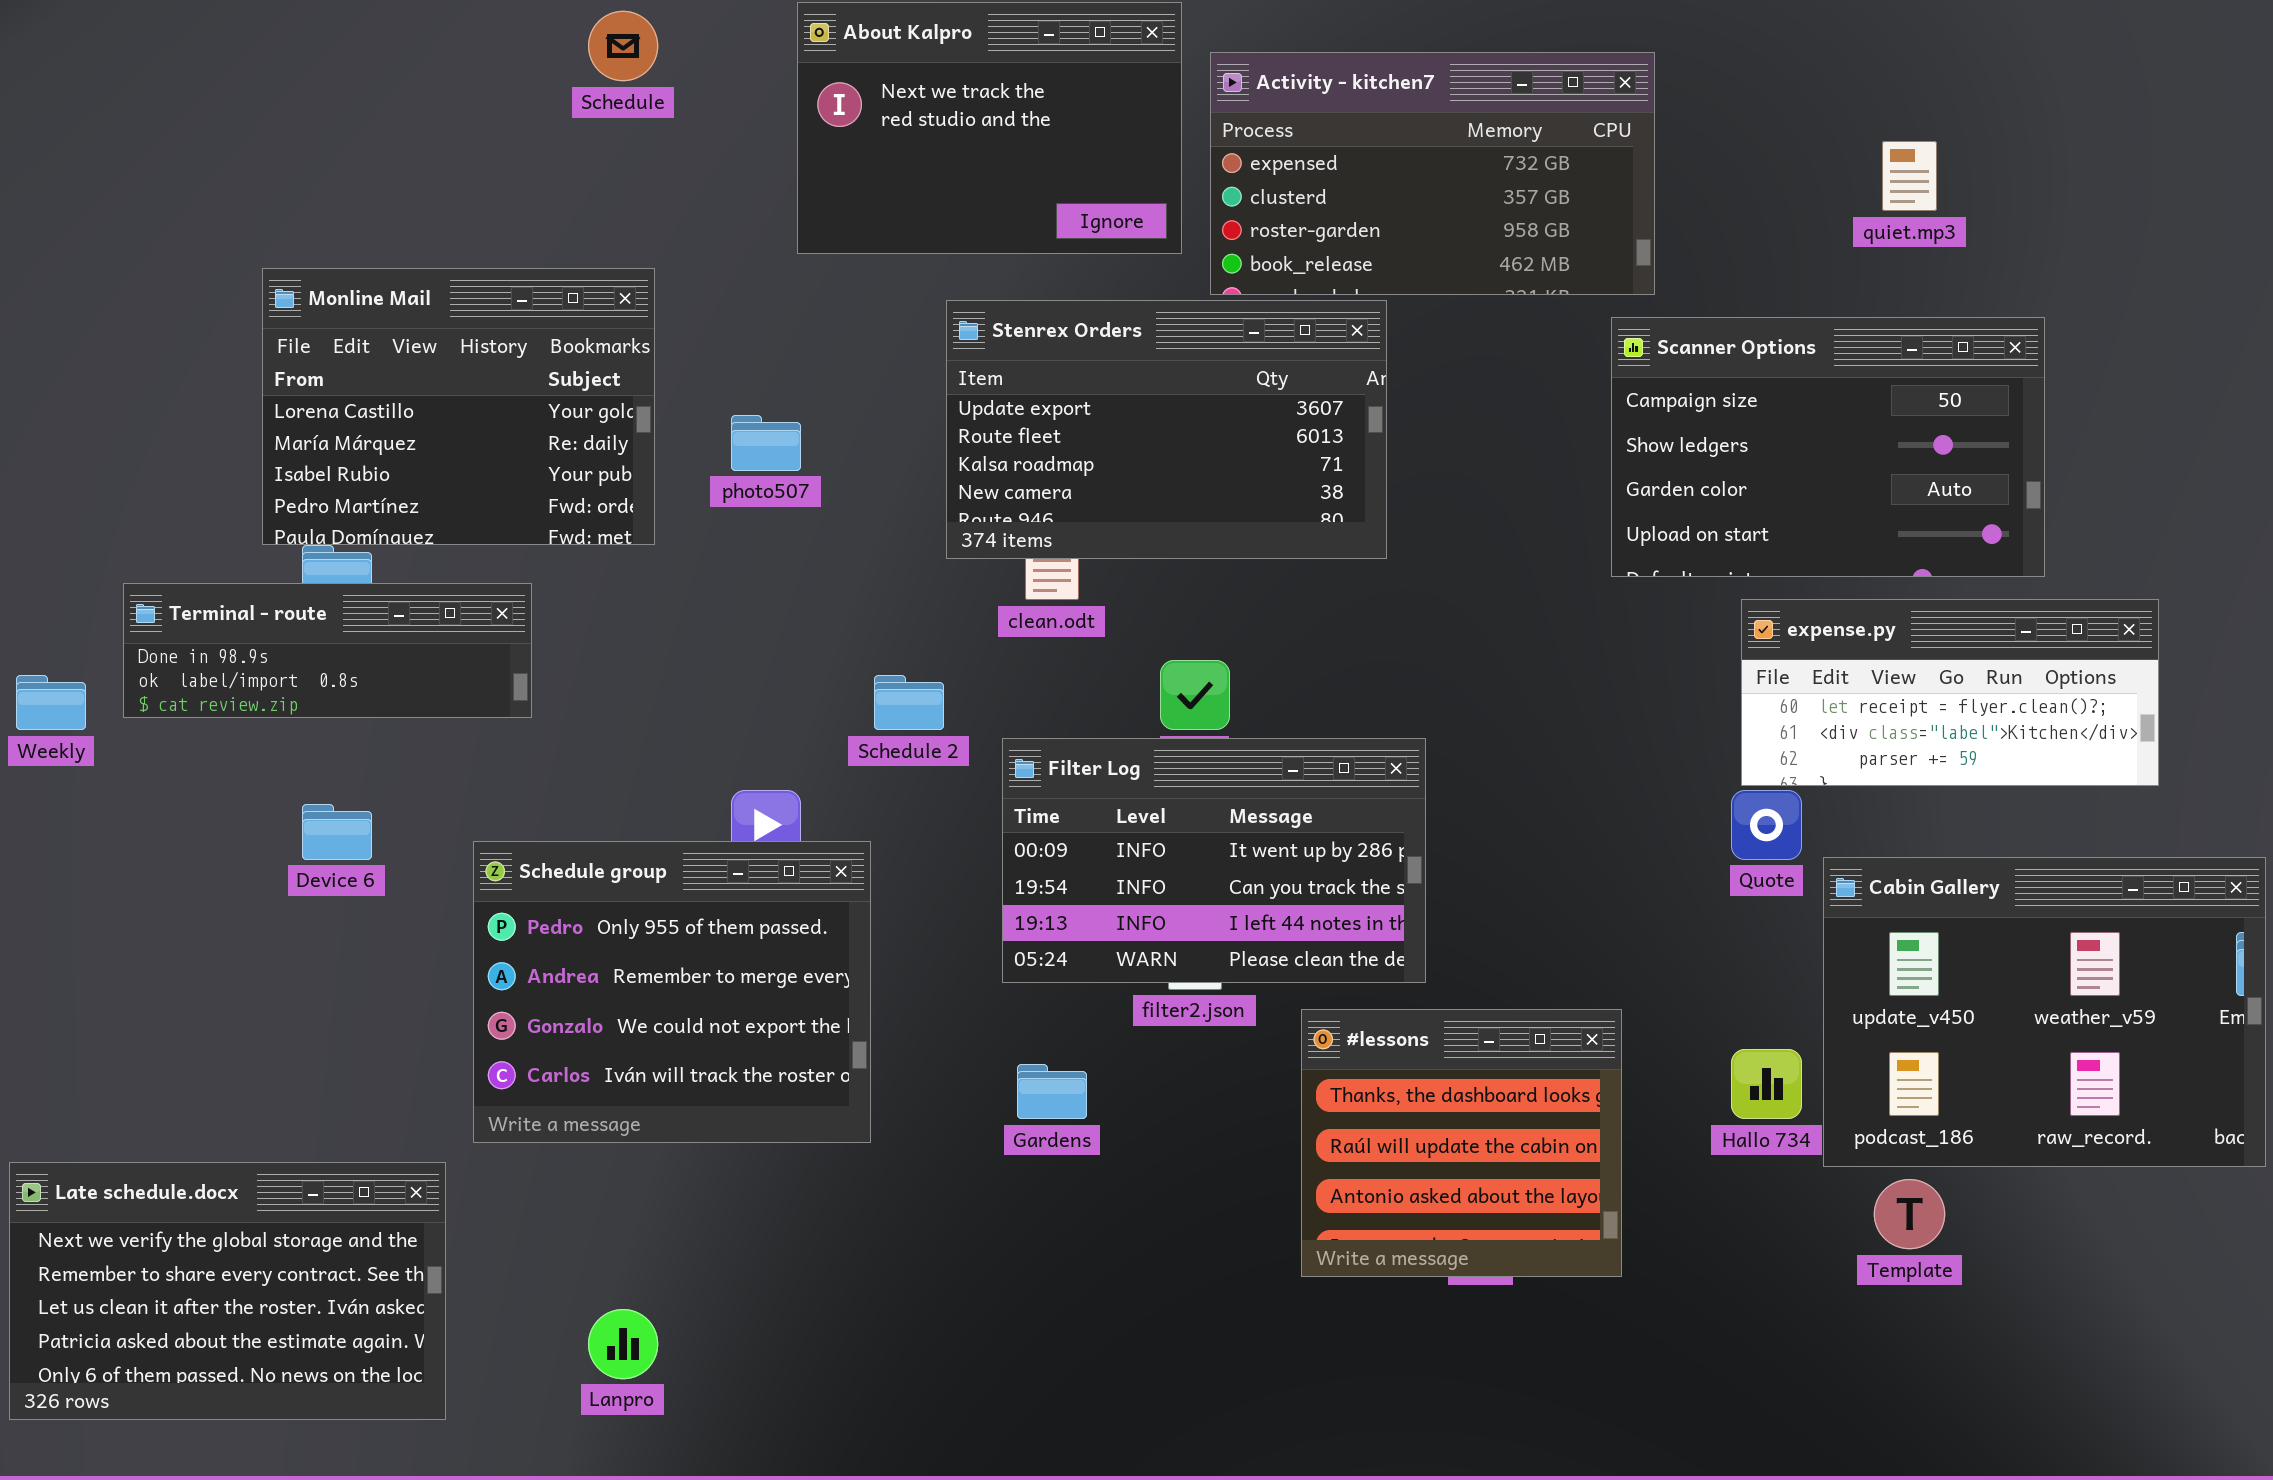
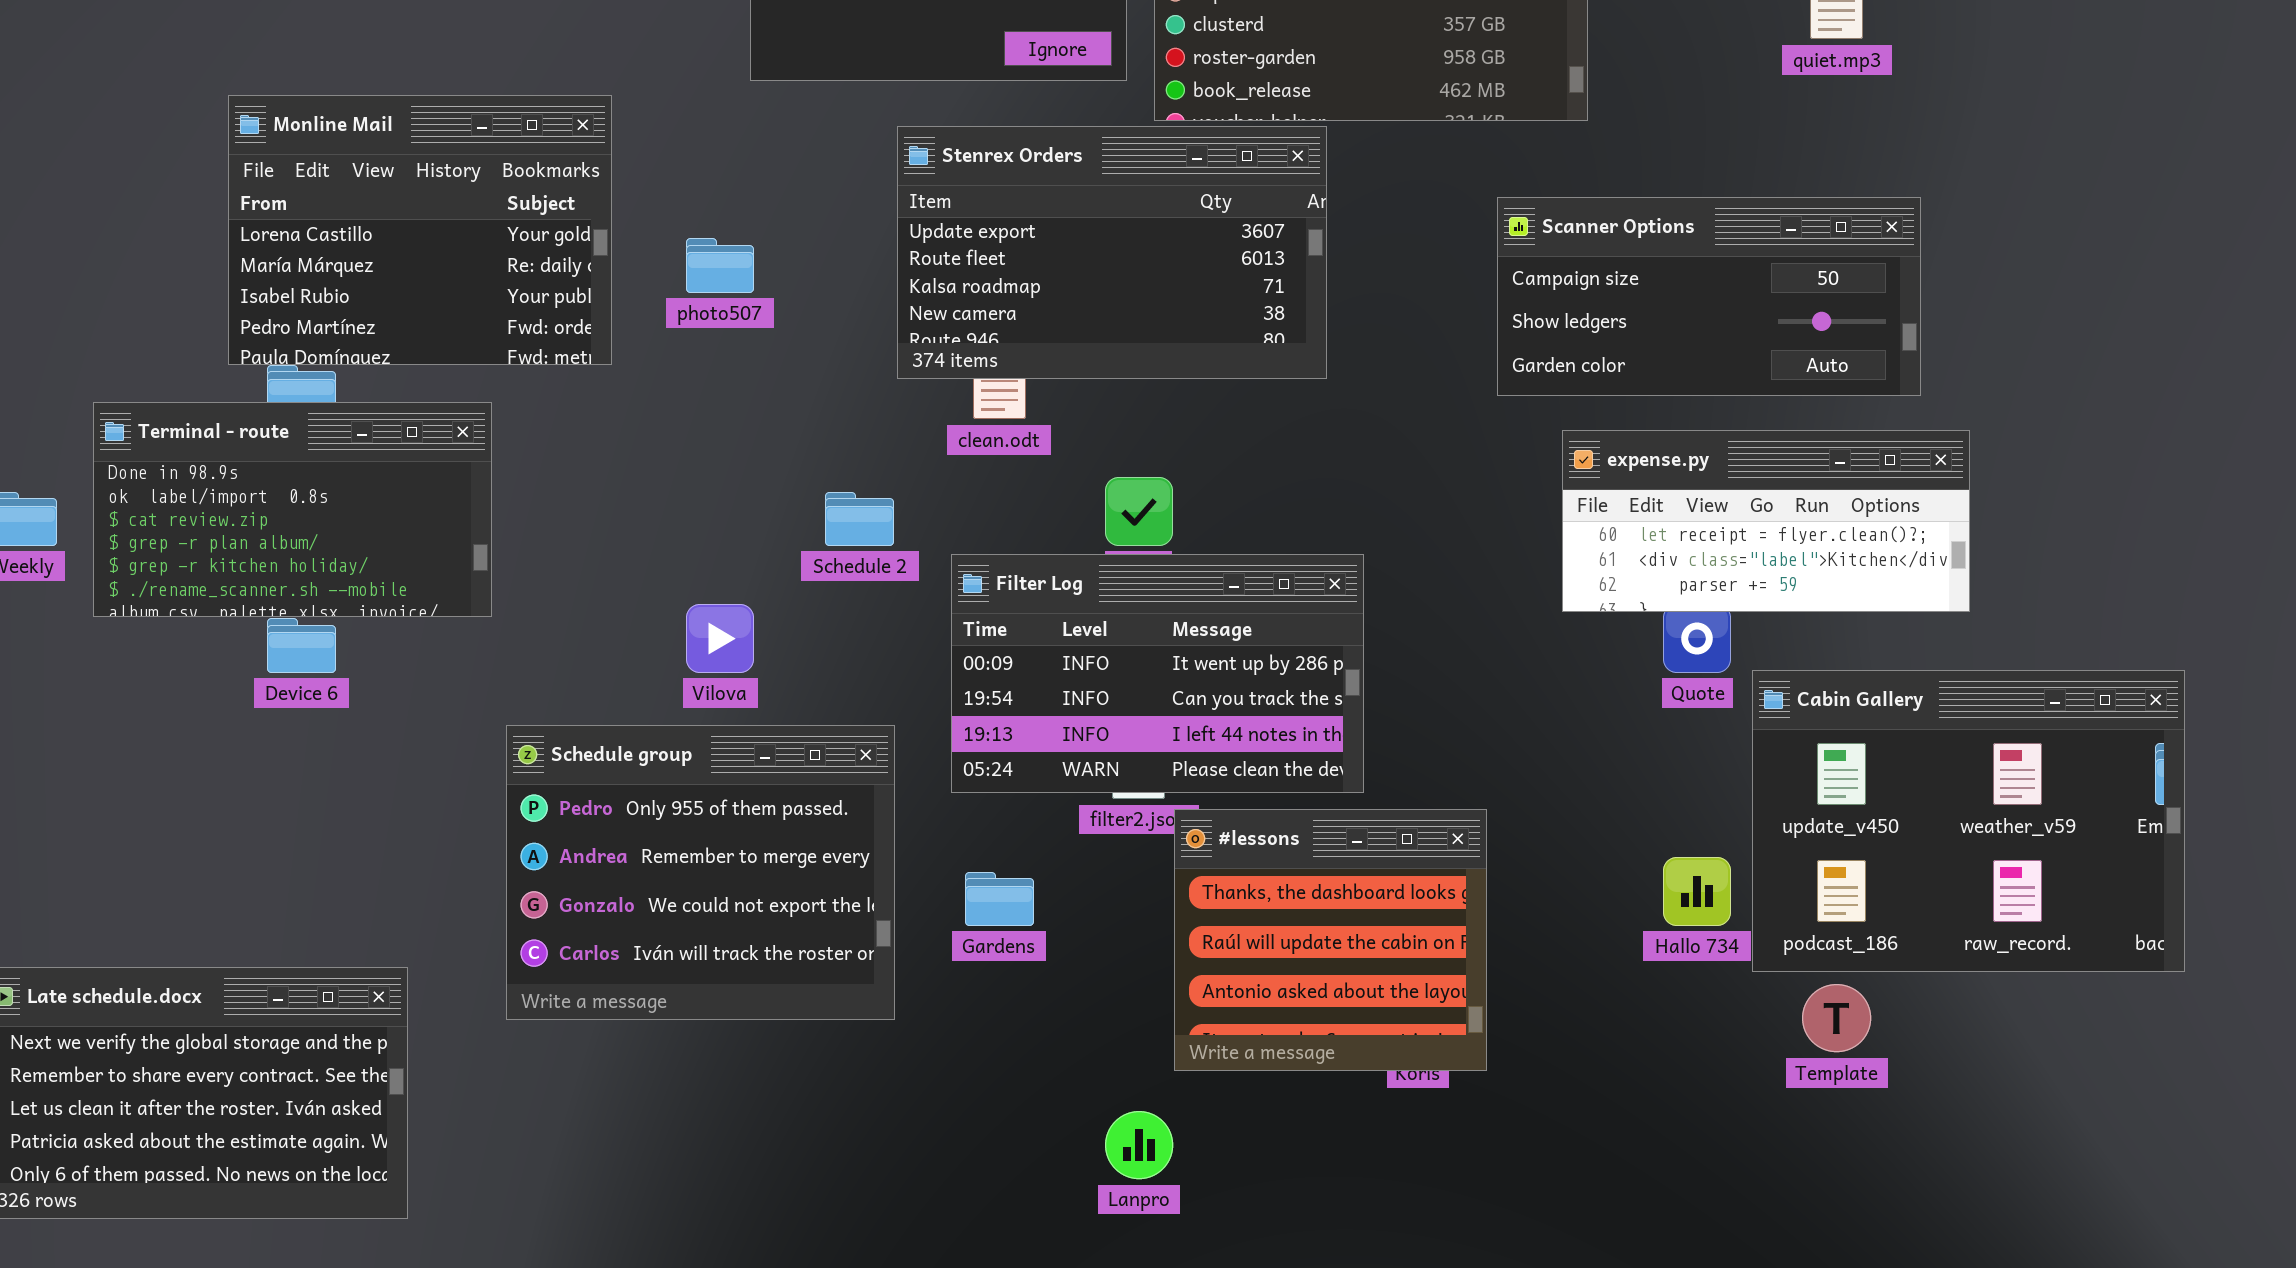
Scanner Options: [1611,317,2045,577] -> [1497,197,1921,396], moved, resized
Terminal - route: [123,583,532,718] -> [93,402,492,617], resized
expense.py: [1741,599,2159,786] -> [1562,430,1970,612], moved
Schedule group: [473,841,871,1143] -> [506,725,895,1020], moved
#lessons: [1301,1009,1622,1277] -> [1174,809,1487,1071], moved
Lanpro: [588,1309,658,1379] -> [1105,1111,1173,1179], moved

